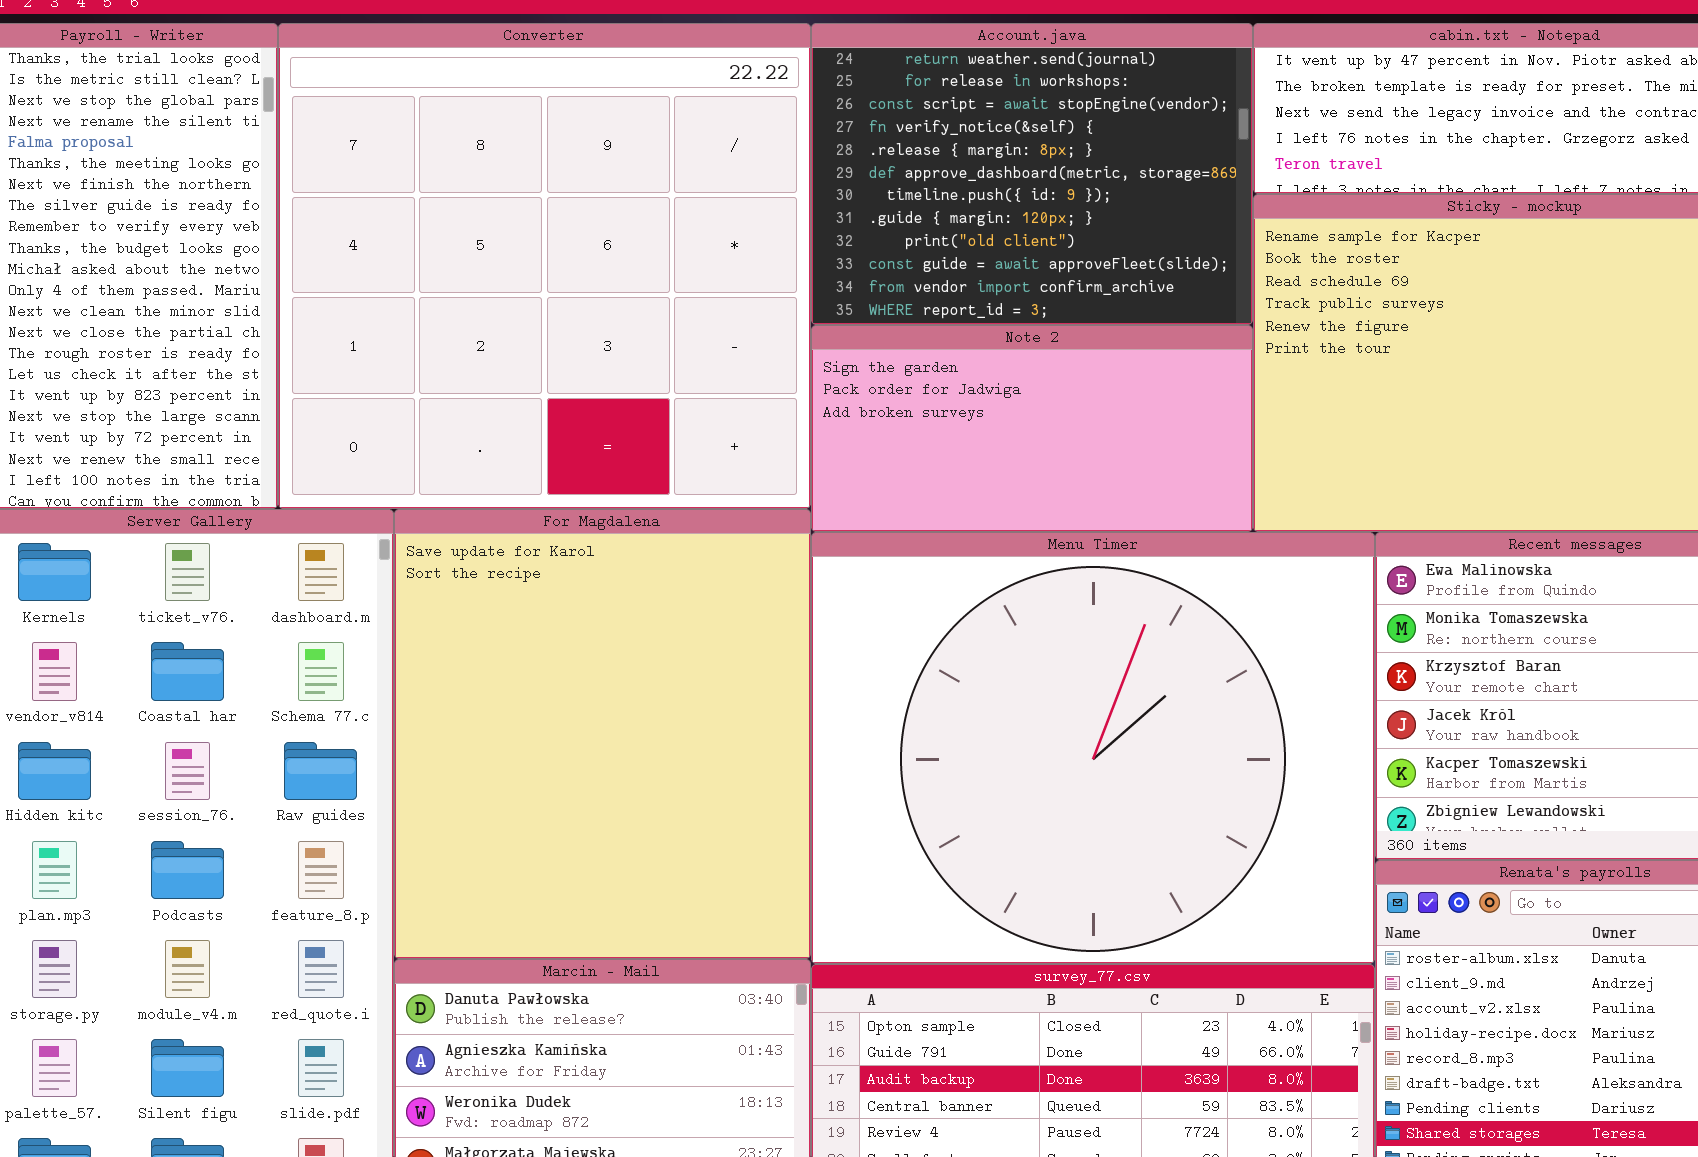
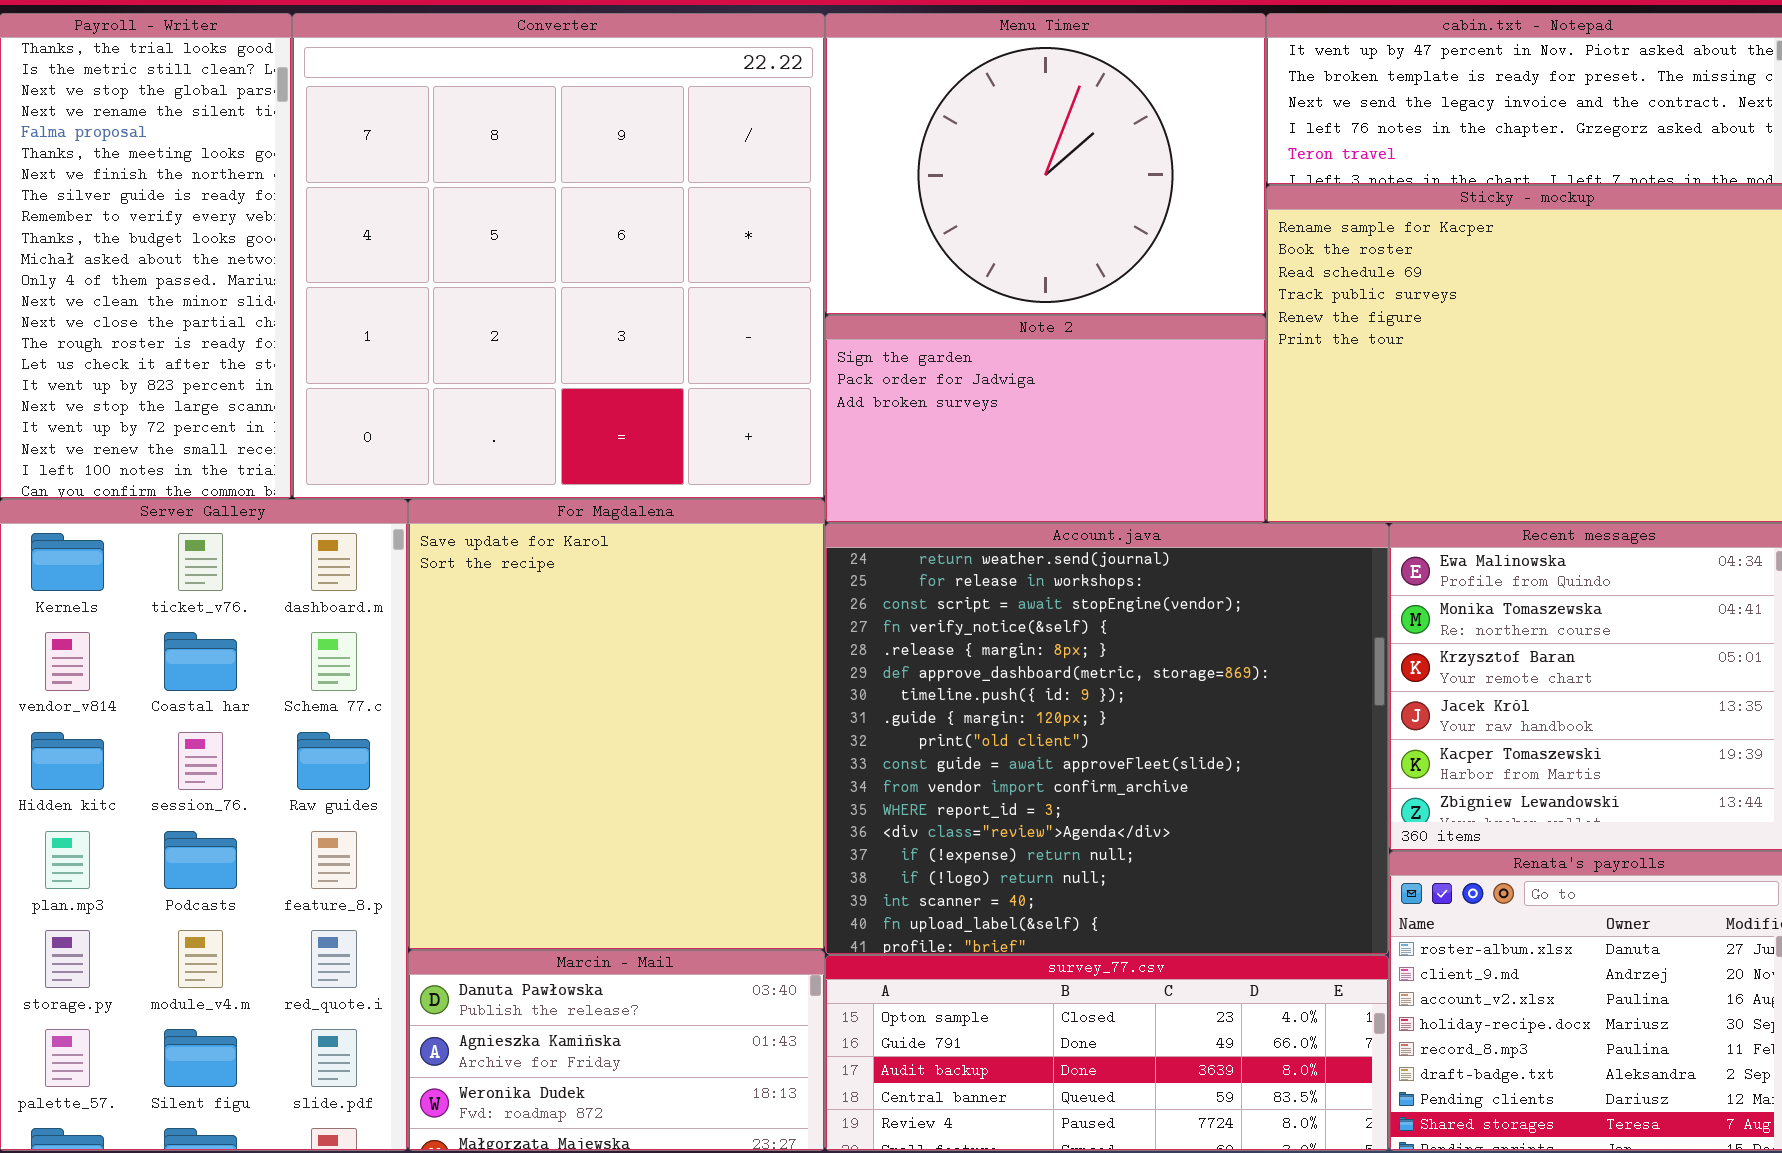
Account.java: [811,23,1253,325] -> [825,523,1389,955], moved, resized
Menu Timer: [811,532,1375,964] -> [825,13,1266,315], moved, resized

